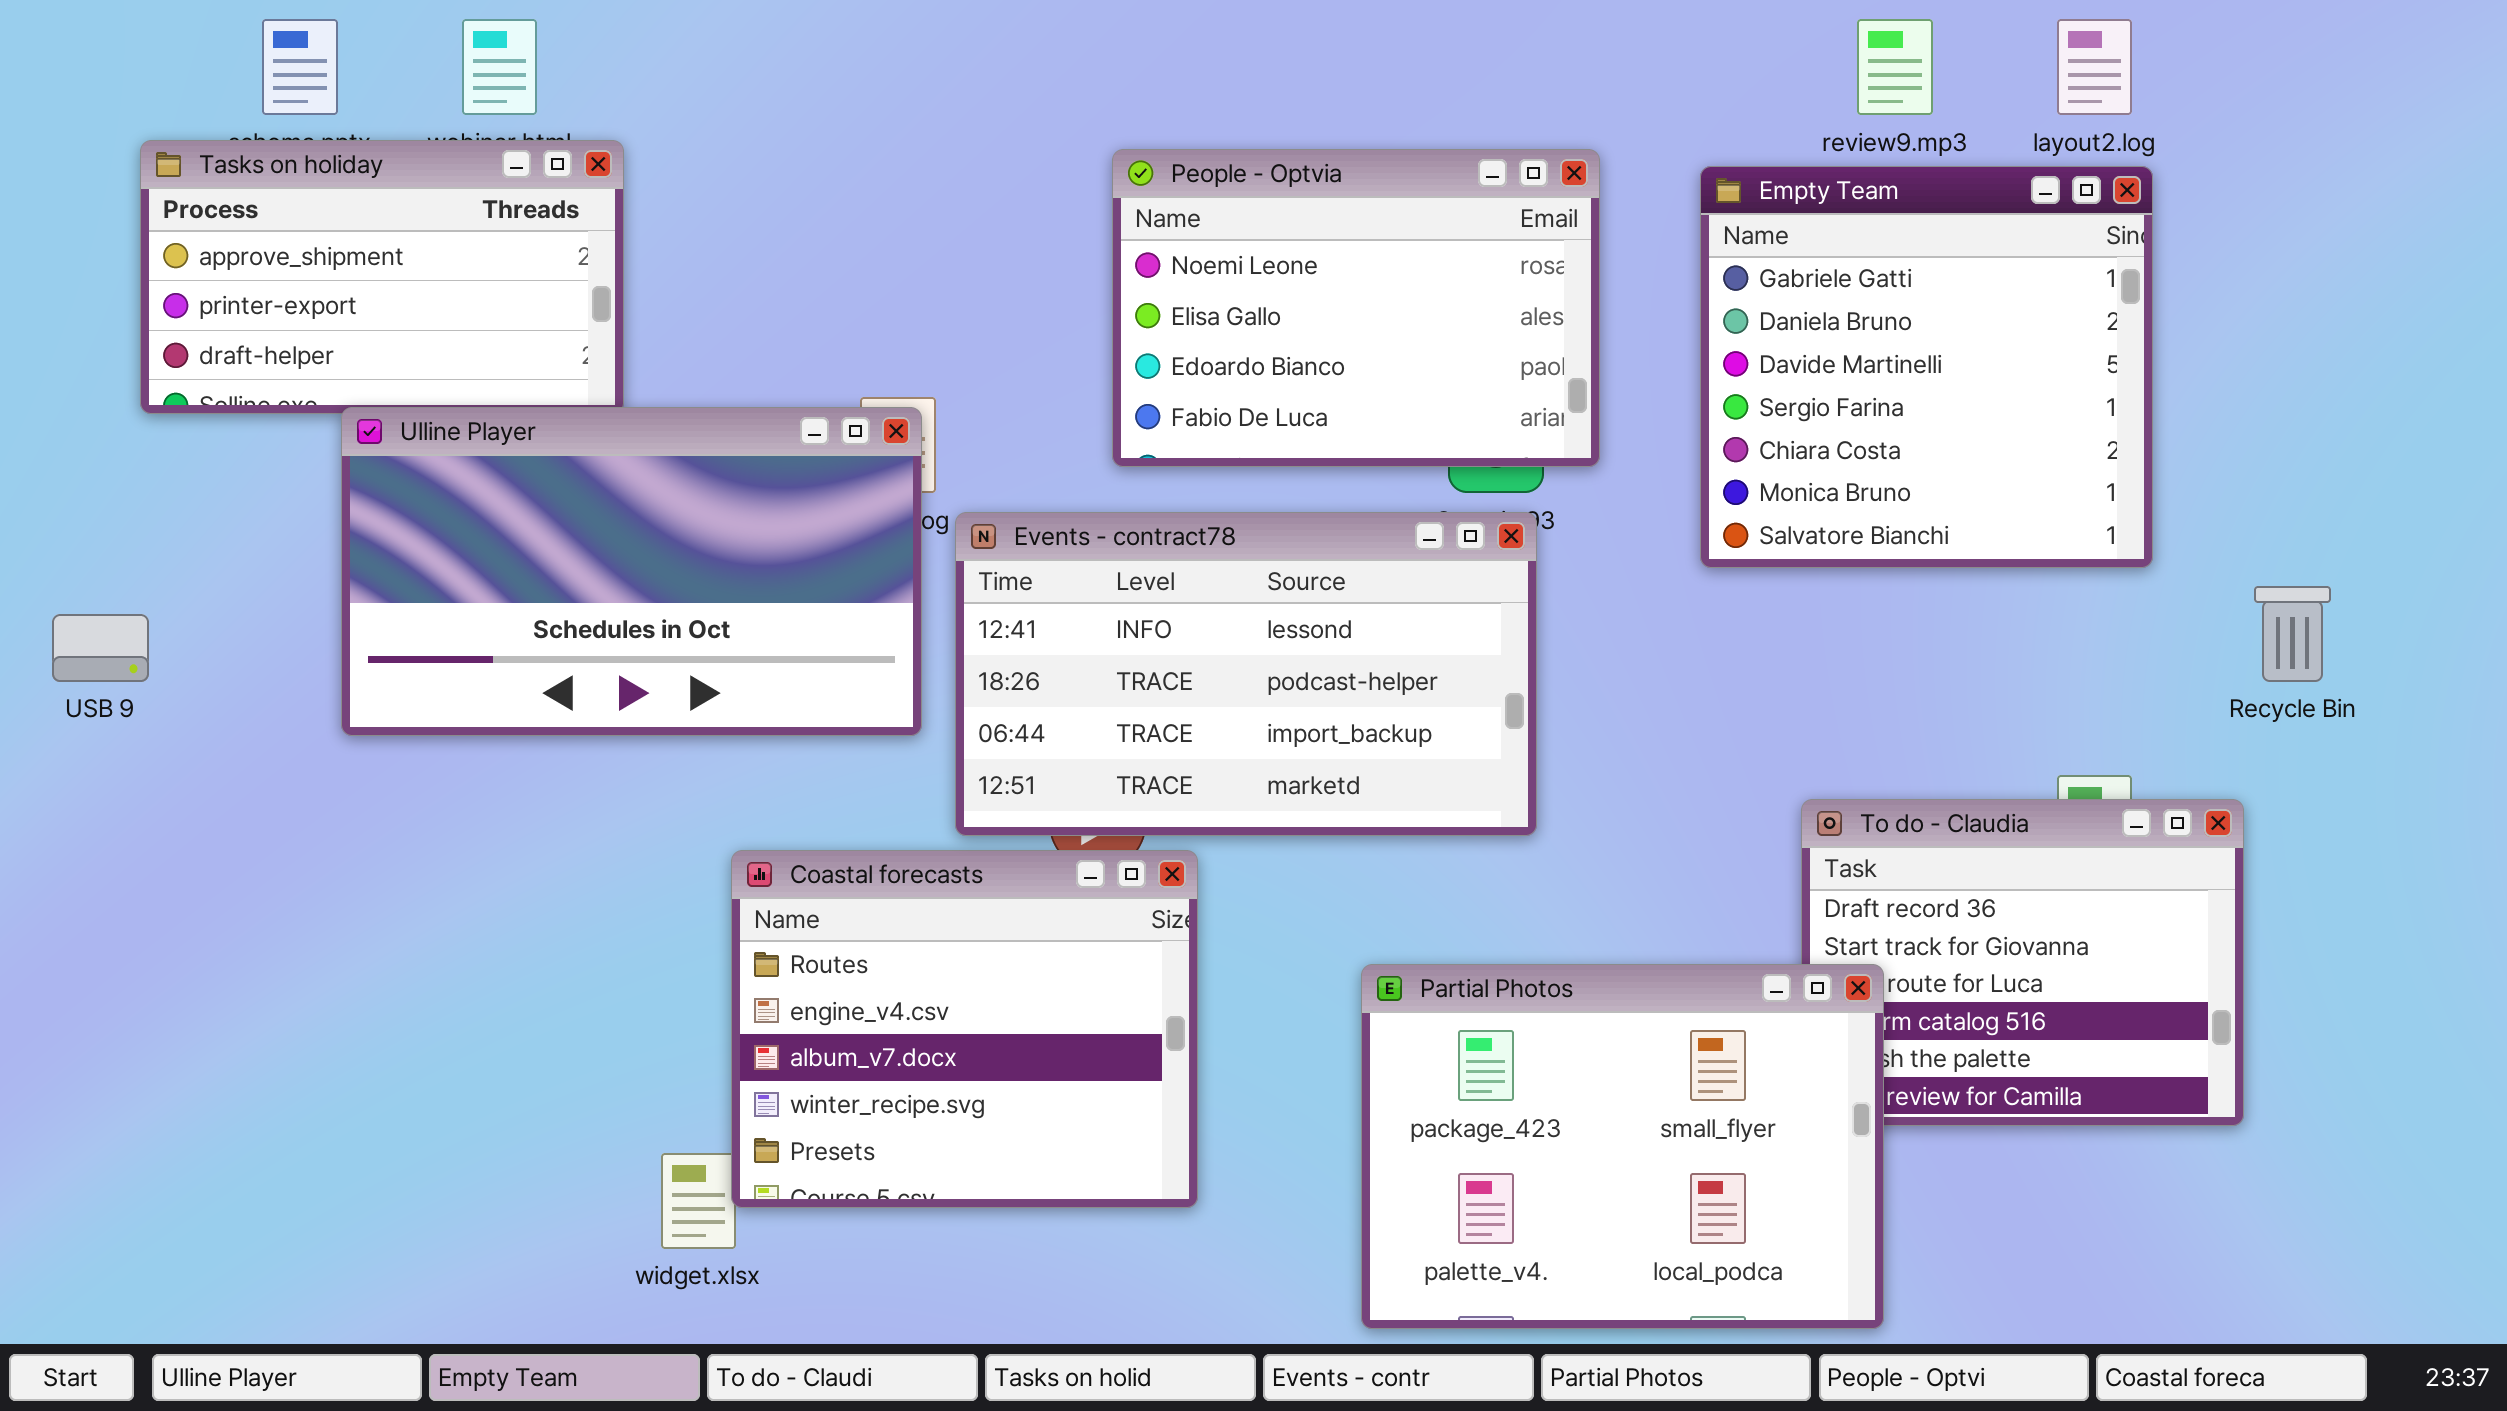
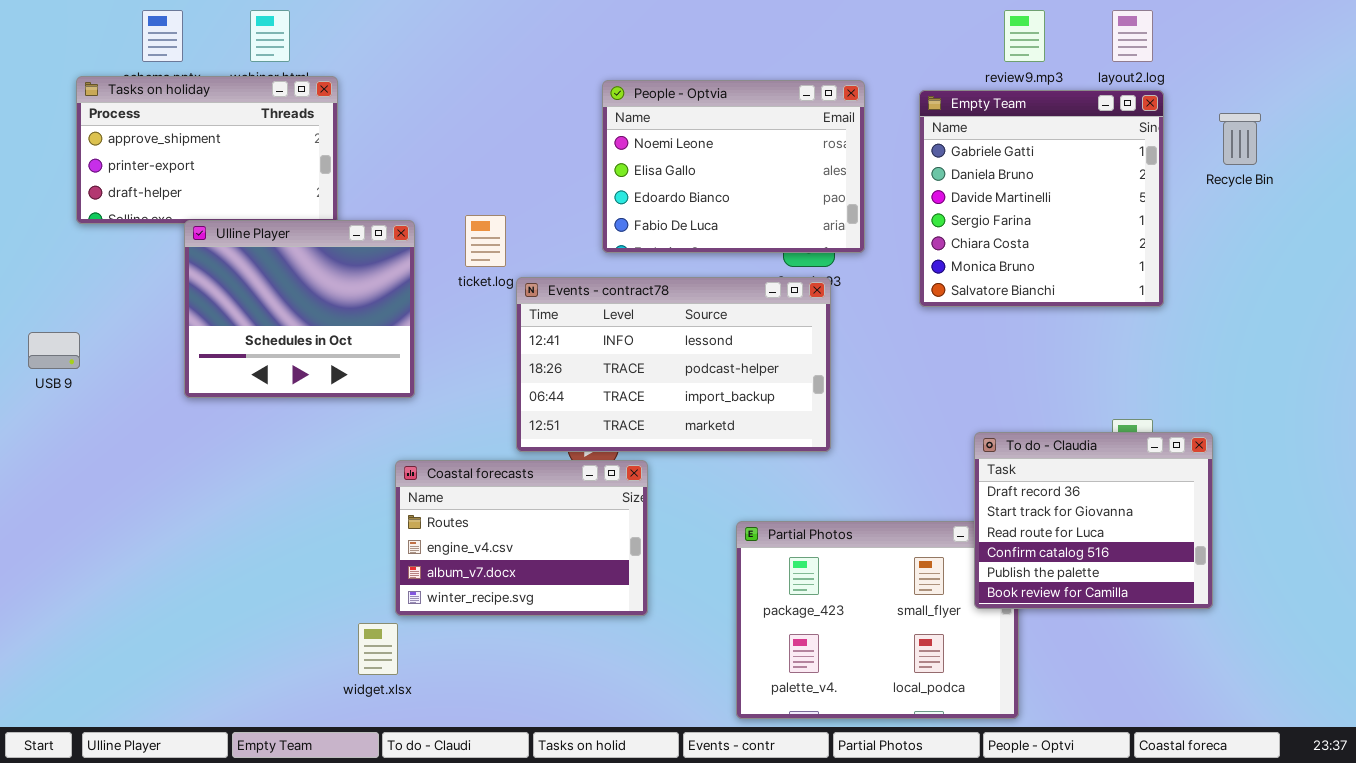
Ulline Player: [341,407,922,736] -> [184,220,415,398], resized
Recycle Bin: [2254,586,2331,682] -> [1219,113,1261,165], moved
To do - Claudia: [1801,799,2244,1126] -> [974,432,1213,609], raised
Coastal forecasts: [731,850,1198,1208] -> [395,460,648,616], resized

